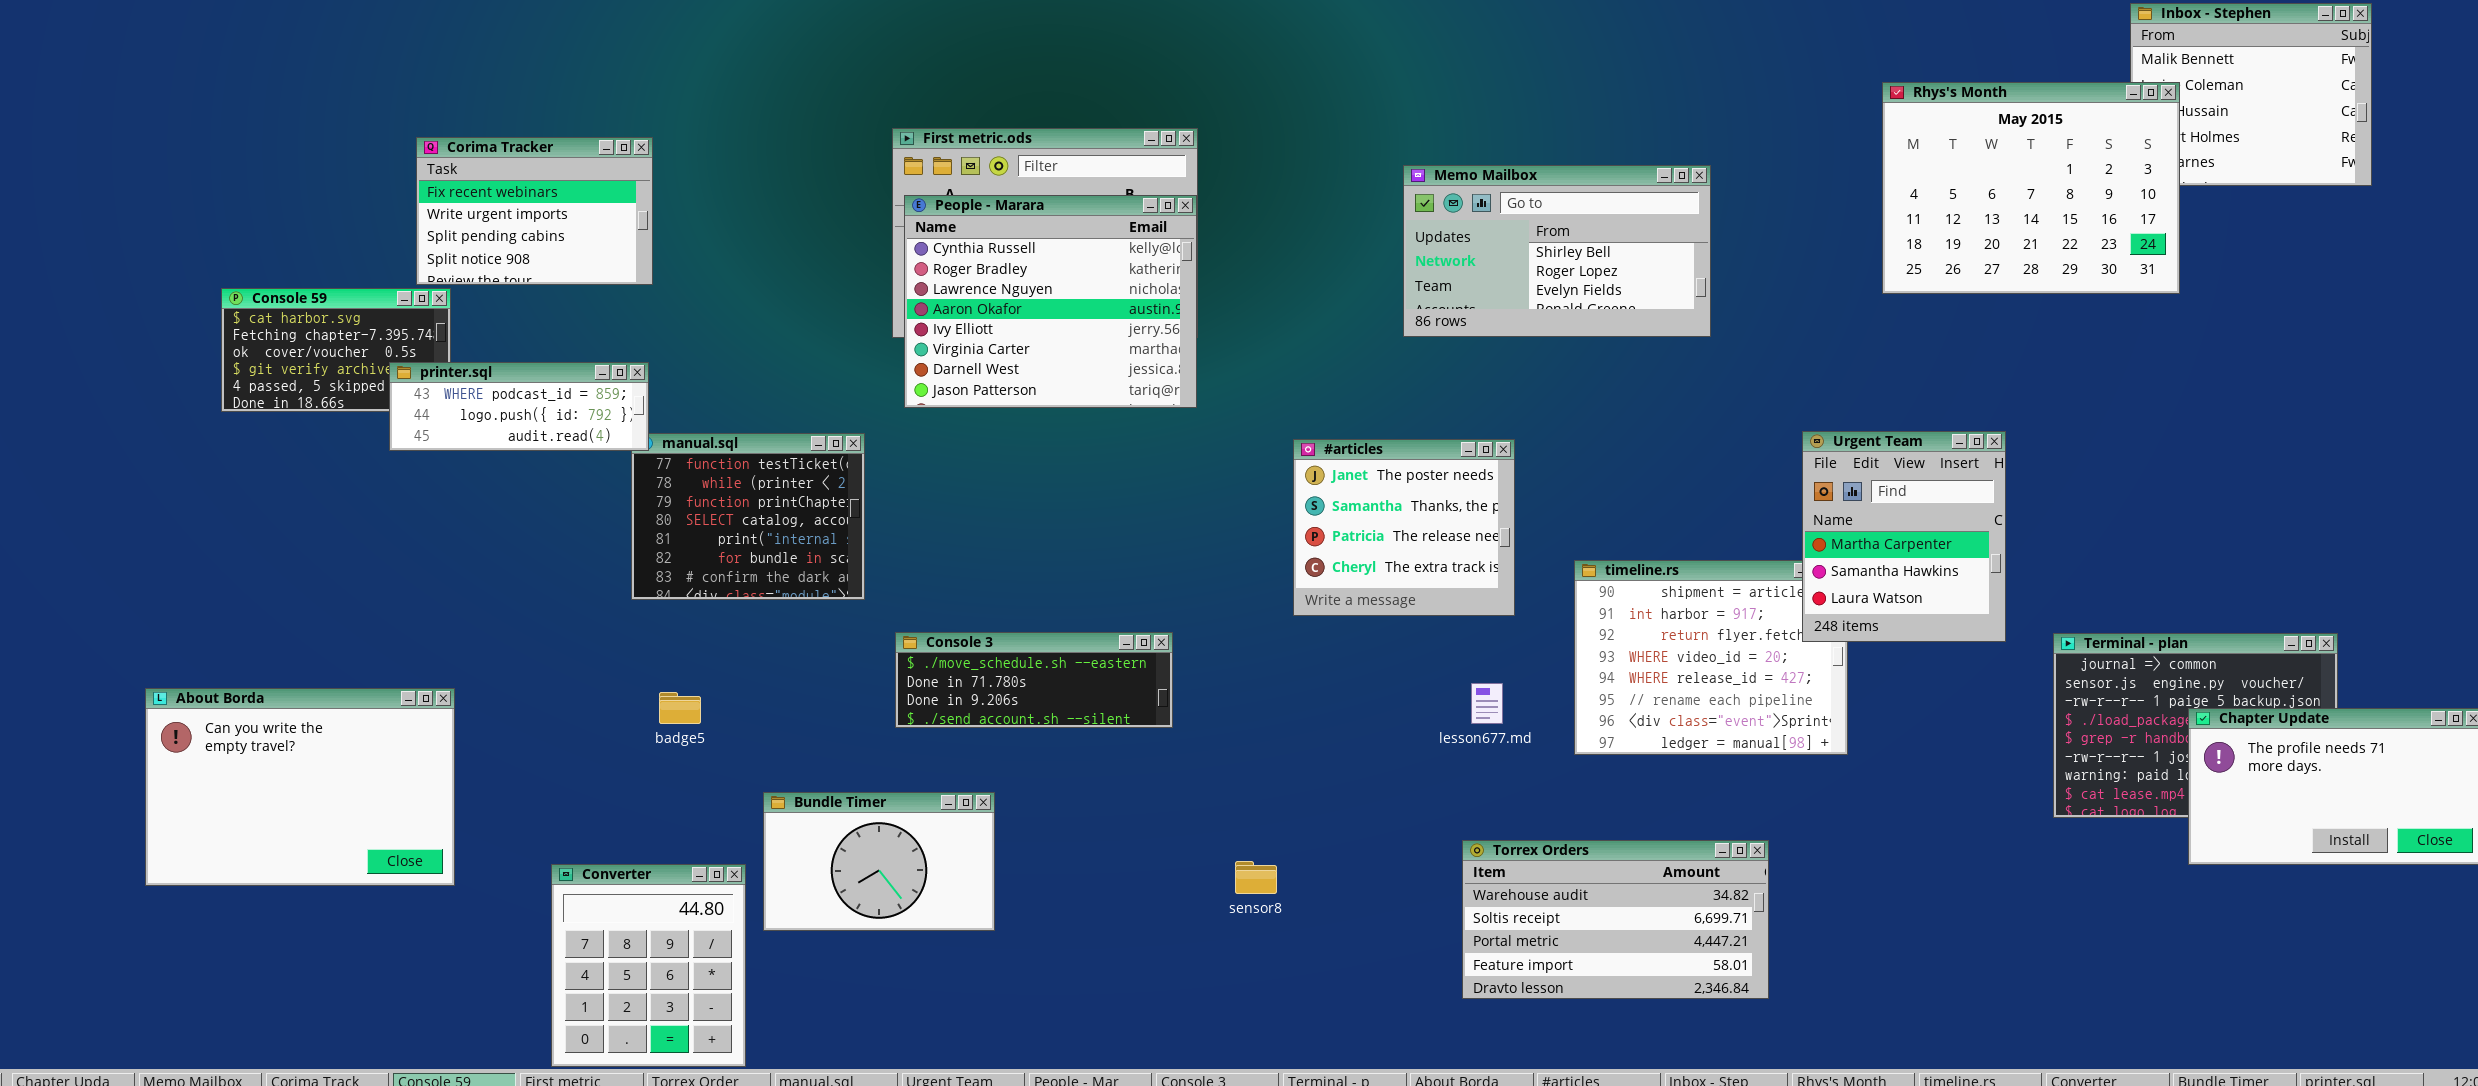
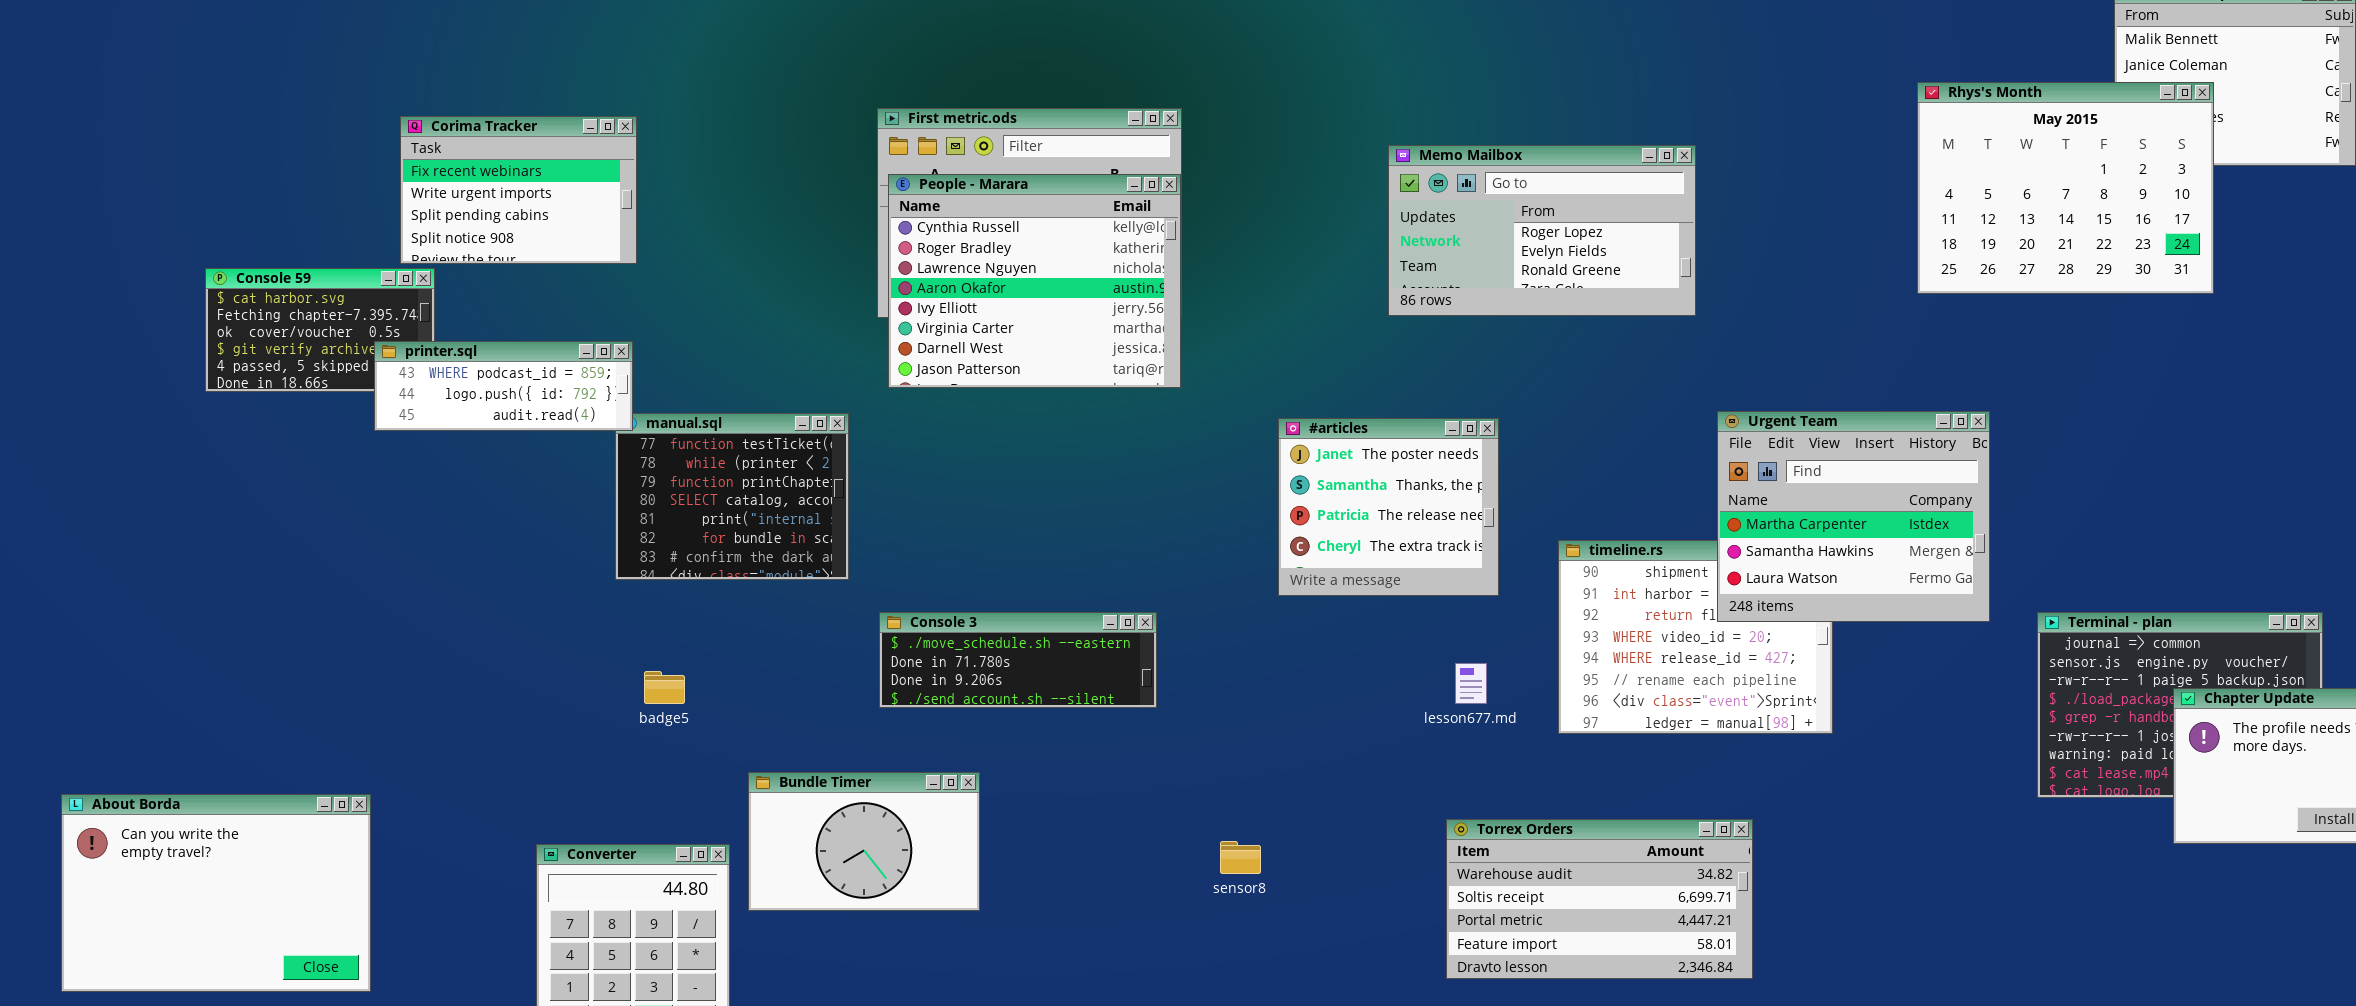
Rhys's Month: [1882,82,2180,294] -> [1917,82,2214,294], moved
Memo Mailbox: [1403,165,1711,337] -> [1388,145,1696,316], scrolled down 1 row
Urgent Team: [1802,431,2006,642] -> [1717,411,1990,622], resized
About Borda: [145,688,455,886] -> [61,794,371,992], moved

